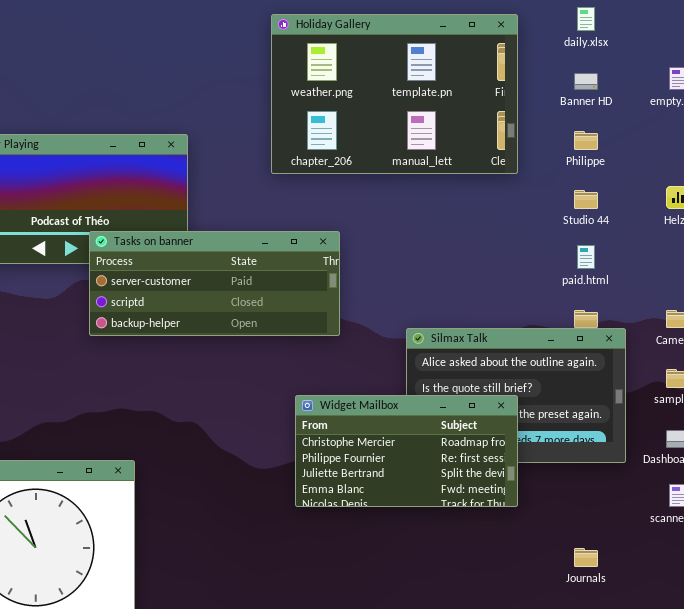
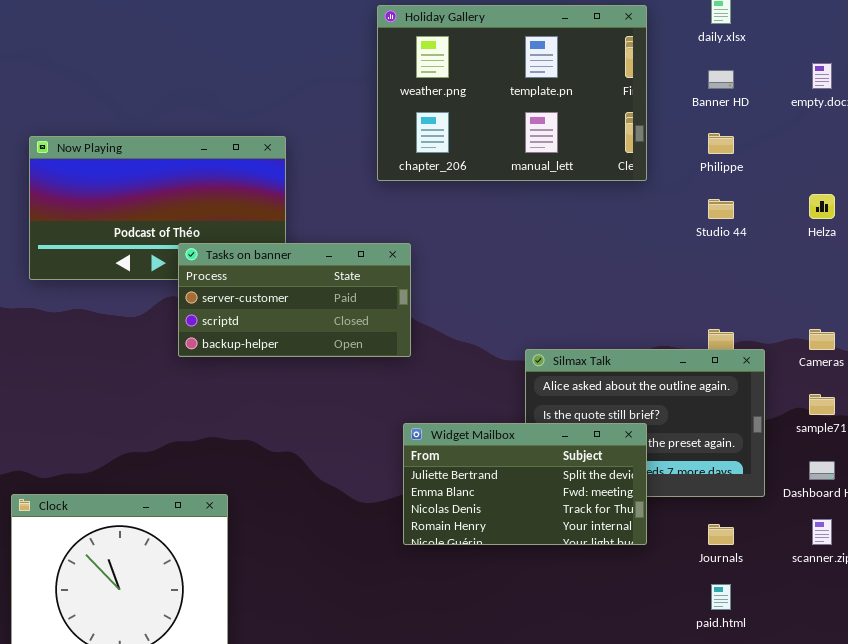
Tasks on banner: [89,231,340,336] -> [178,243,411,357], resized
paid.html: [577,245,595,269] -> [711,584,731,610], moved
Widget Mailbox: [295,395,518,507] -> [403,423,647,545], scrolled down 2 rows
Journals: [574,548,598,567] -> [708,524,734,545], moved

